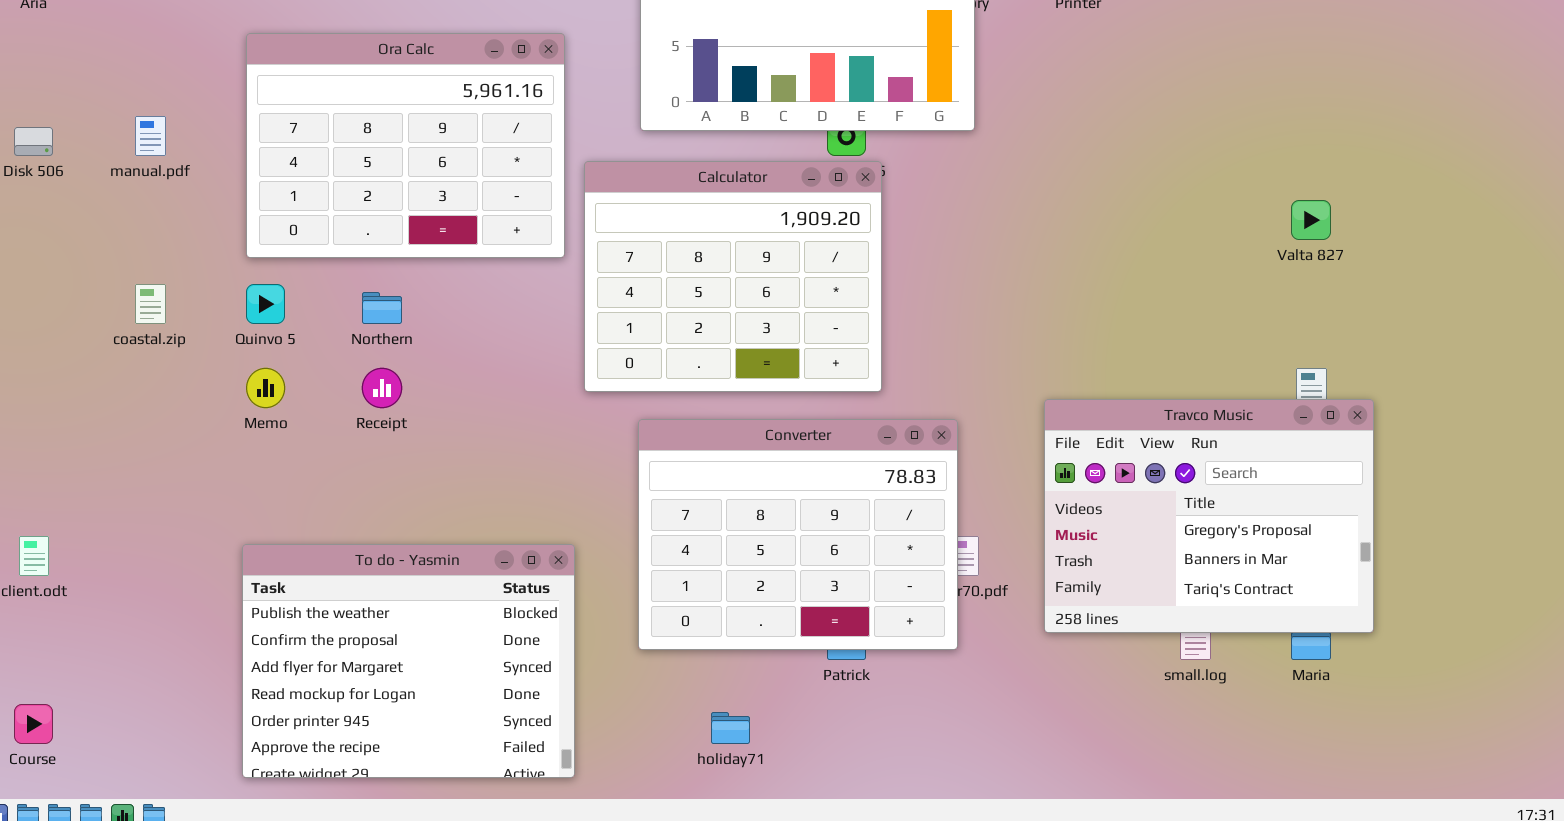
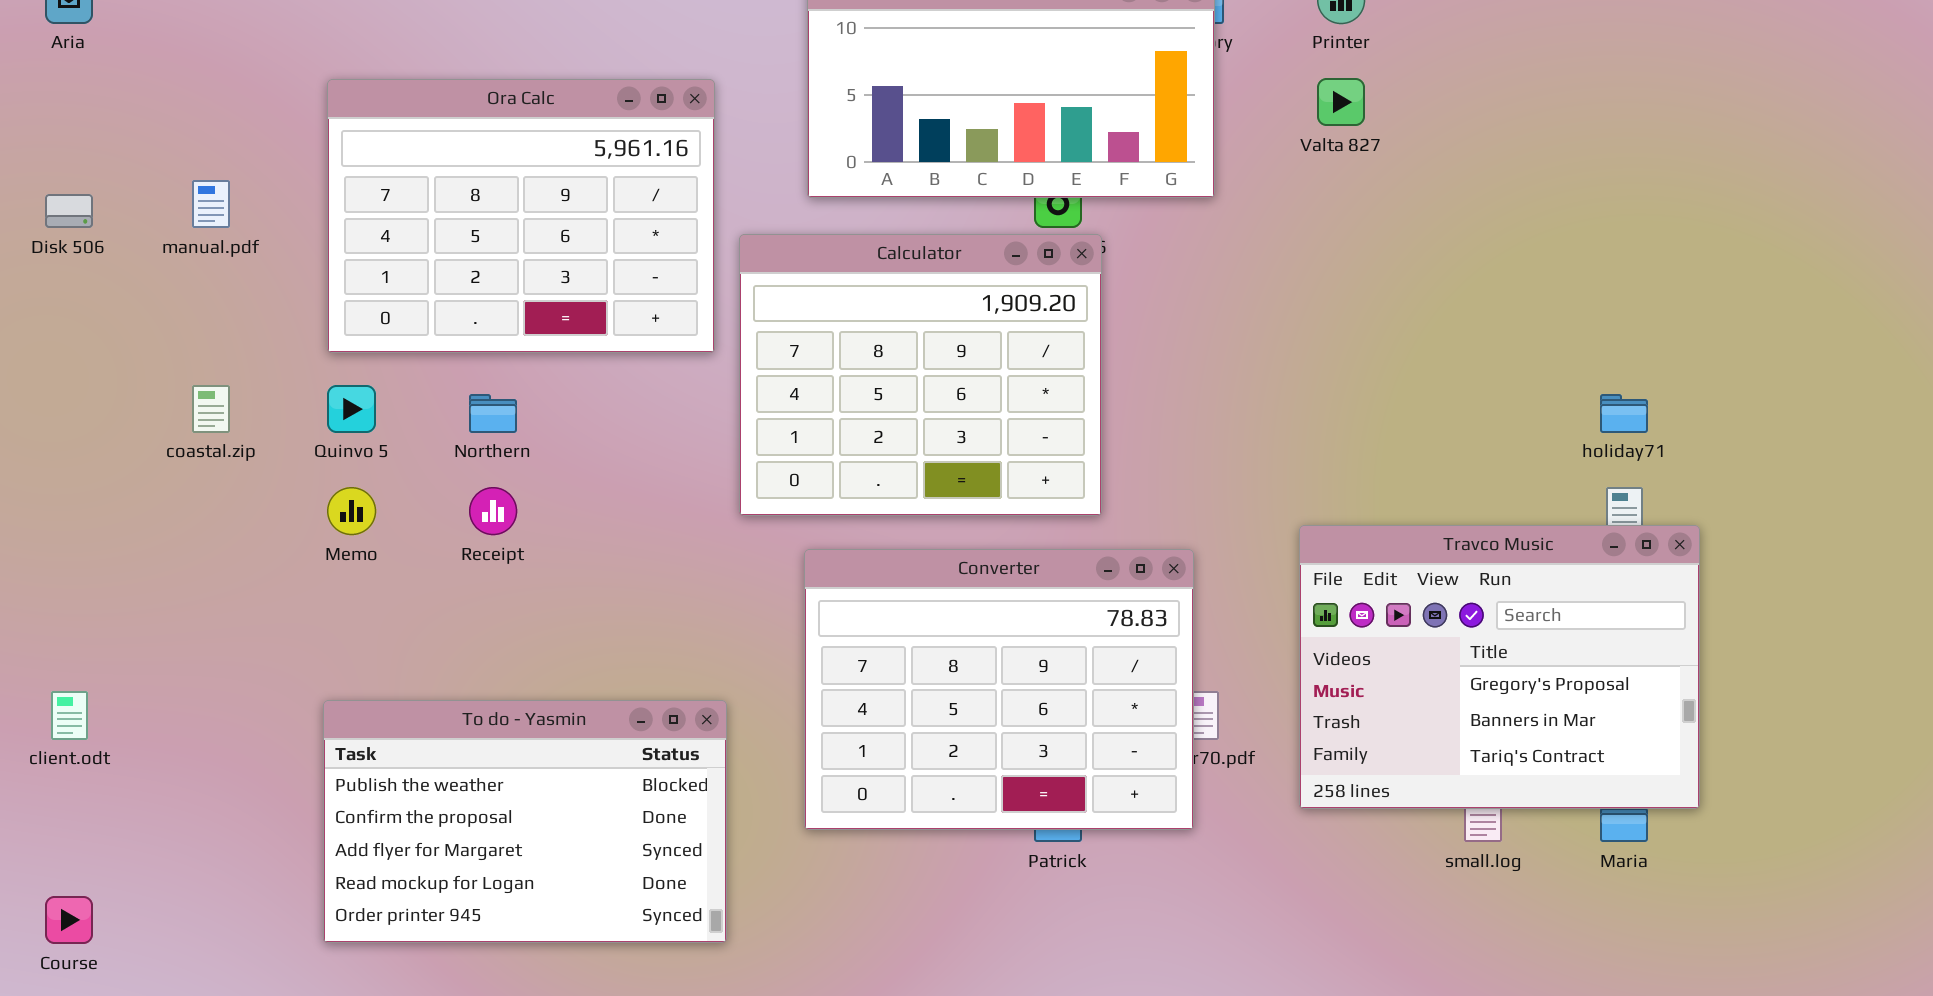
Valta 827: [1291,200,1331,240] -> [1317,78,1365,126], moved
To do - Yasmin: [242,544,575,778] -> [323,700,727,943], resized
holiday71: [711,712,750,744] -> [1600,394,1648,433], moved

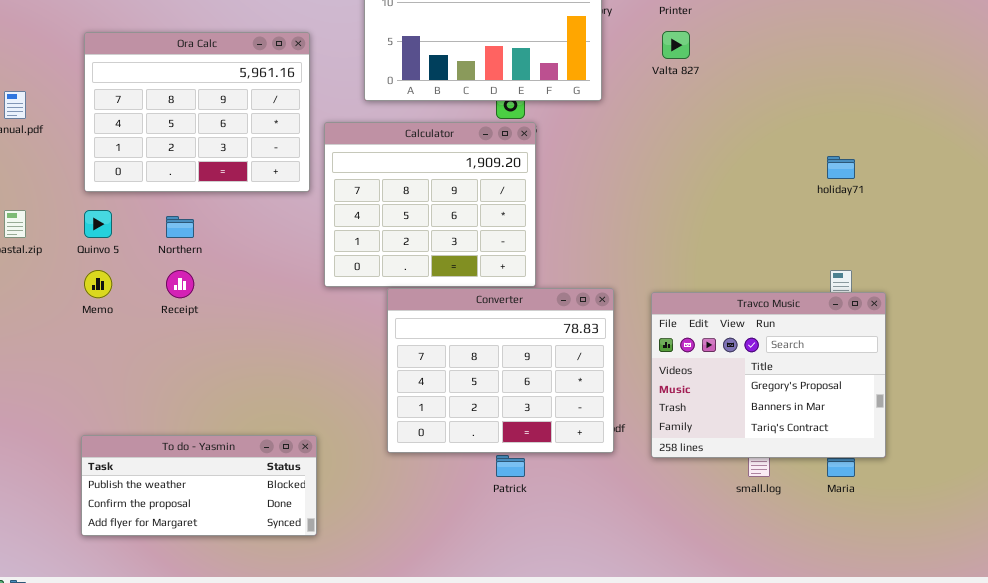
holiday71: [1600,394,1648,433] -> [827,156,855,179], moved
Converter: [804,549,1194,830] -> [387,288,614,453], moved
To do - Yasmin: [323,700,727,943] -> [81,435,317,536], resized

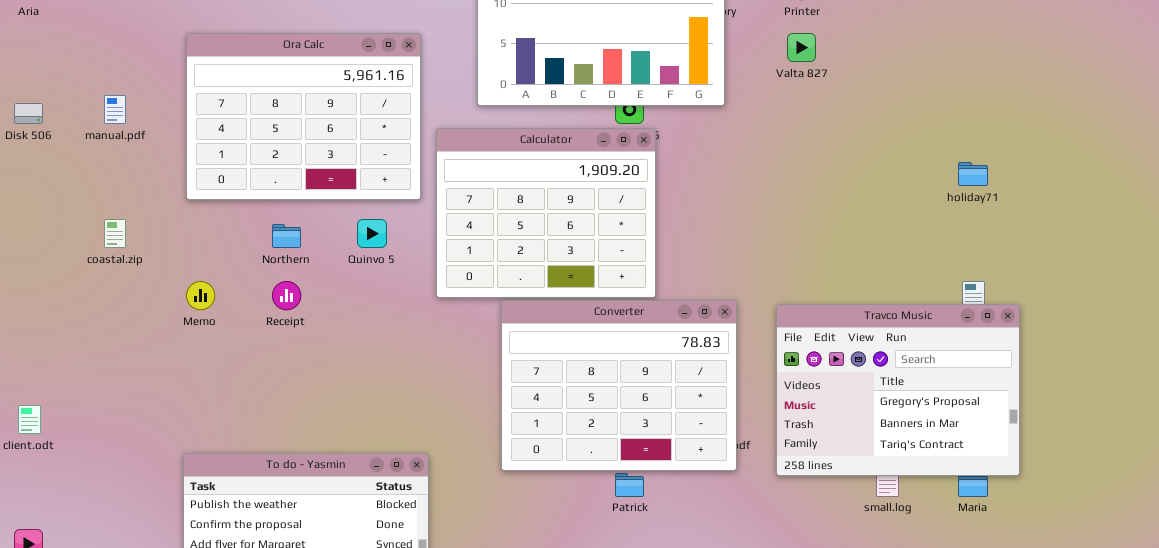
Quinvo 5: [84,210,112,238] -> [357,219,387,248], moved

